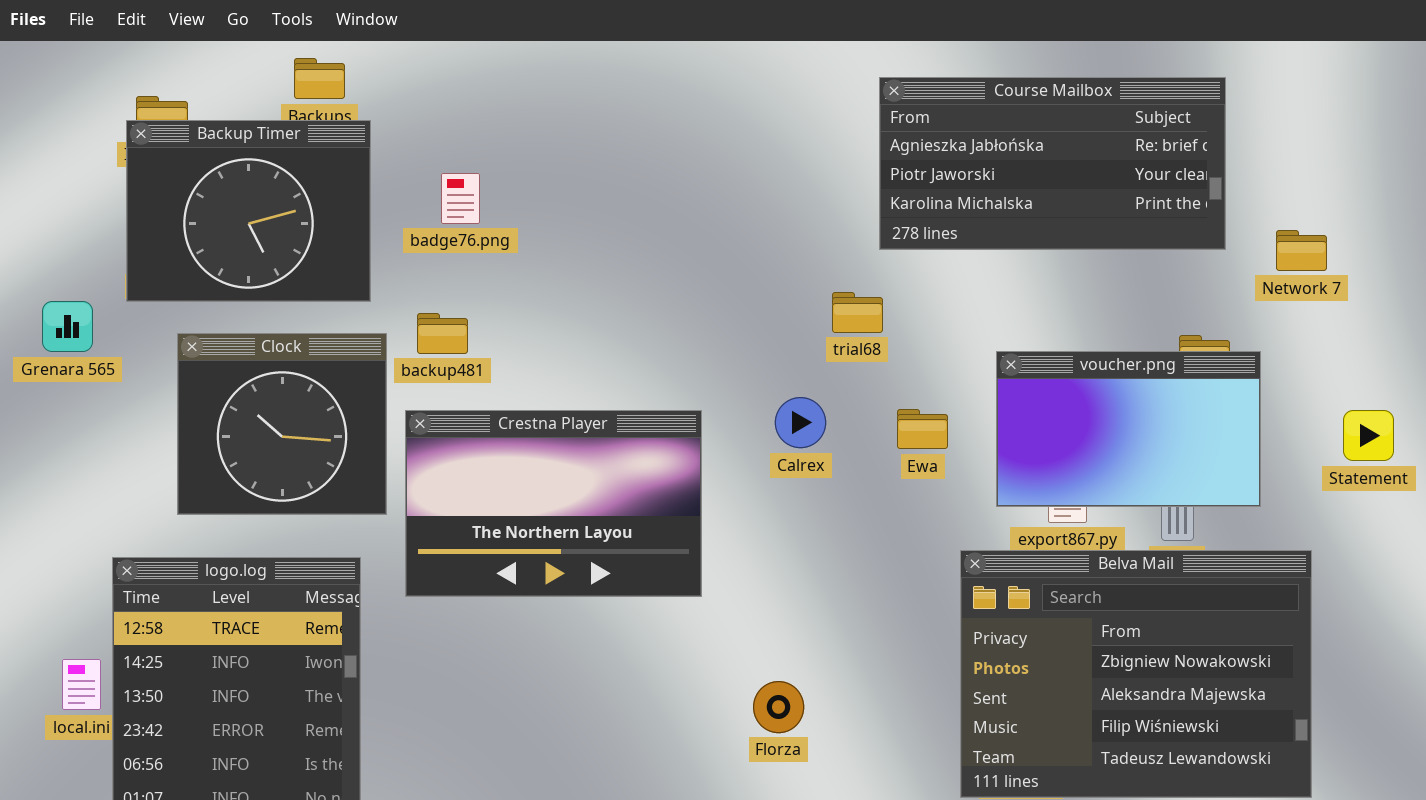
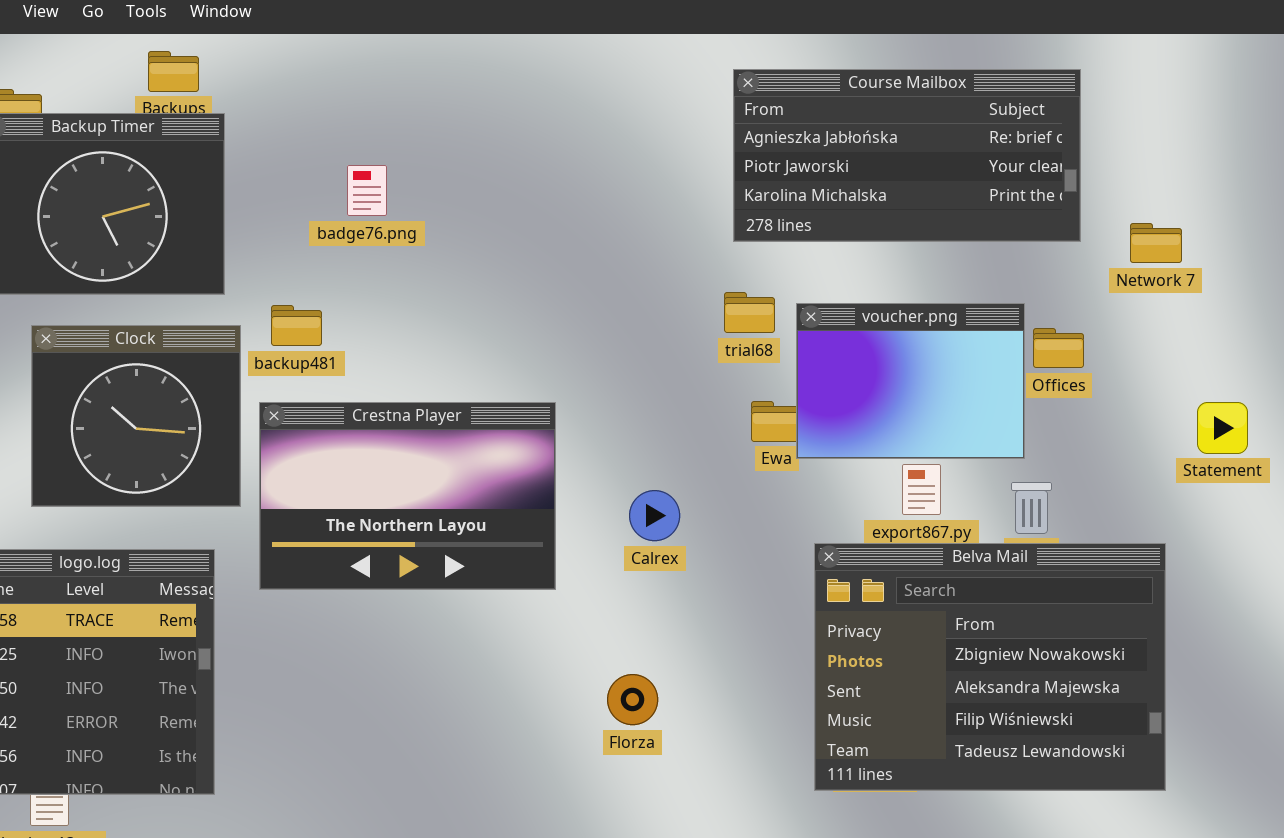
badge76.png: [441,173,480,224] -> [347,165,387,216], moved
trial68: [832,292,883,333] -> [724,292,775,333], moved
voucher.png: [996,351,1261,507] -> [796,303,1025,459], moved, resized
Calrex: [775,397,826,448] -> [629,490,680,541], moved

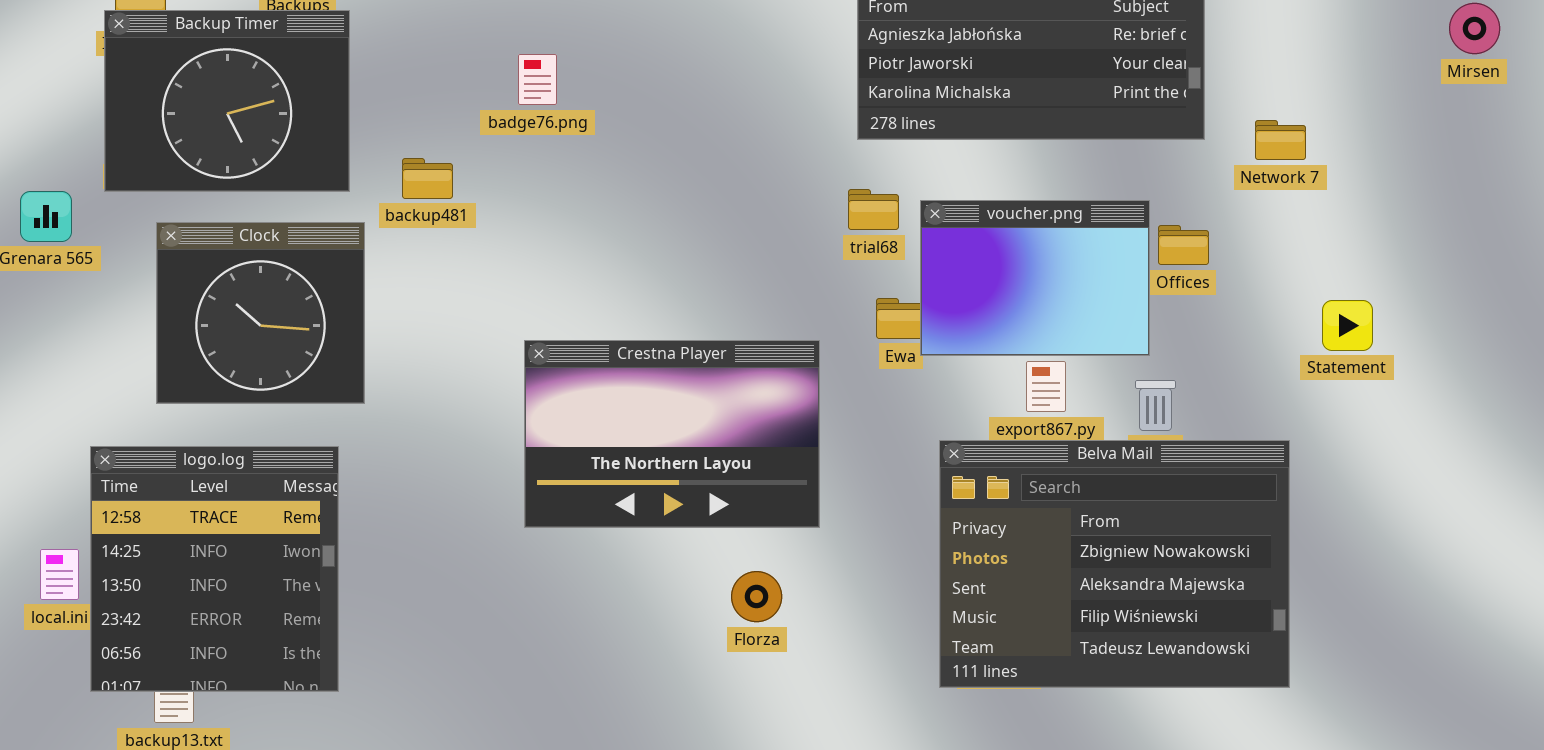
badge76.png: [347,165,387,216] -> [518,54,557,105], moved
backup481: [271,305,322,346] -> [402,158,453,199], moved
Crestna Player: [259,402,556,590] -> [524,340,820,528], moved

